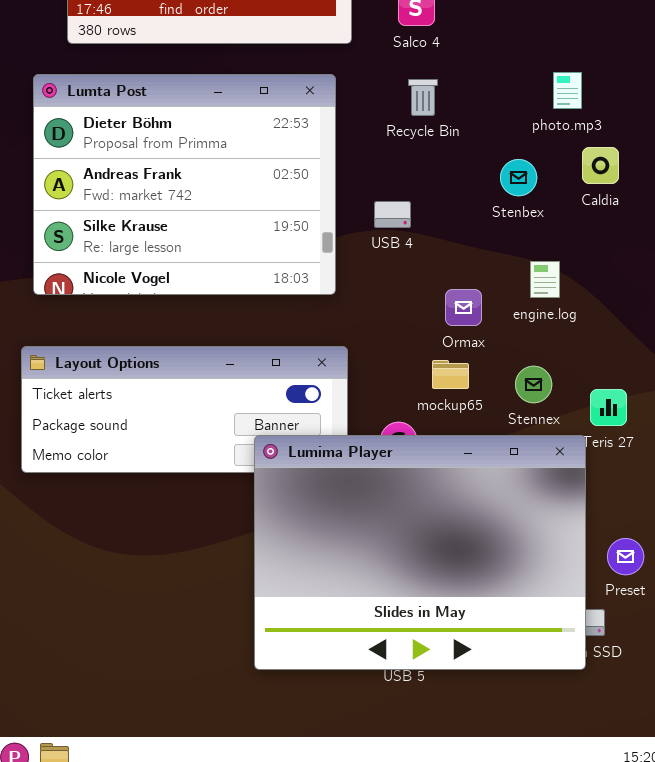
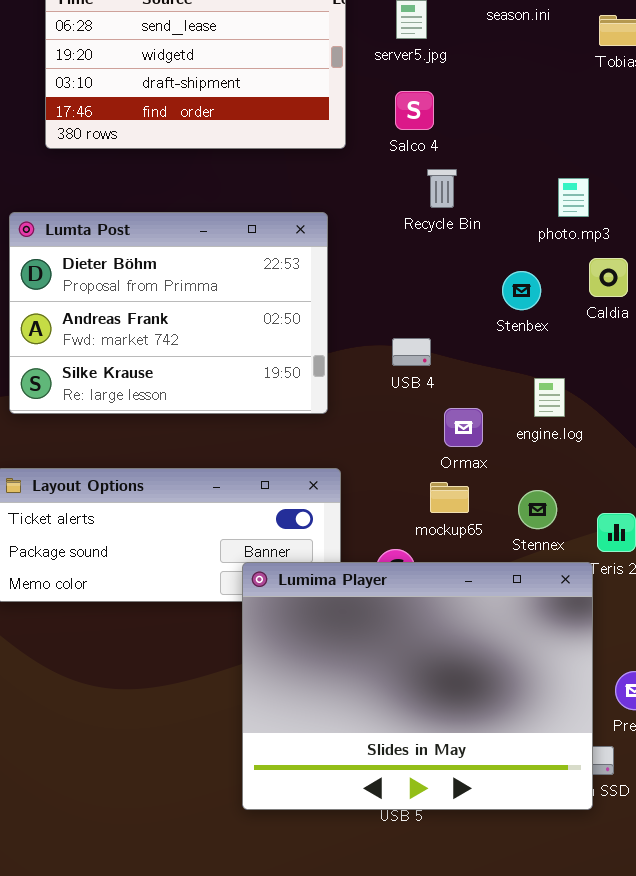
Lumta Post: [33,74,336,295] -> [9,212,328,414], resized
Recycle Bin: [408,79,438,116] -> [427,169,457,208], moved
USB 4: [374,201,411,228] -> [392,338,431,366], moved

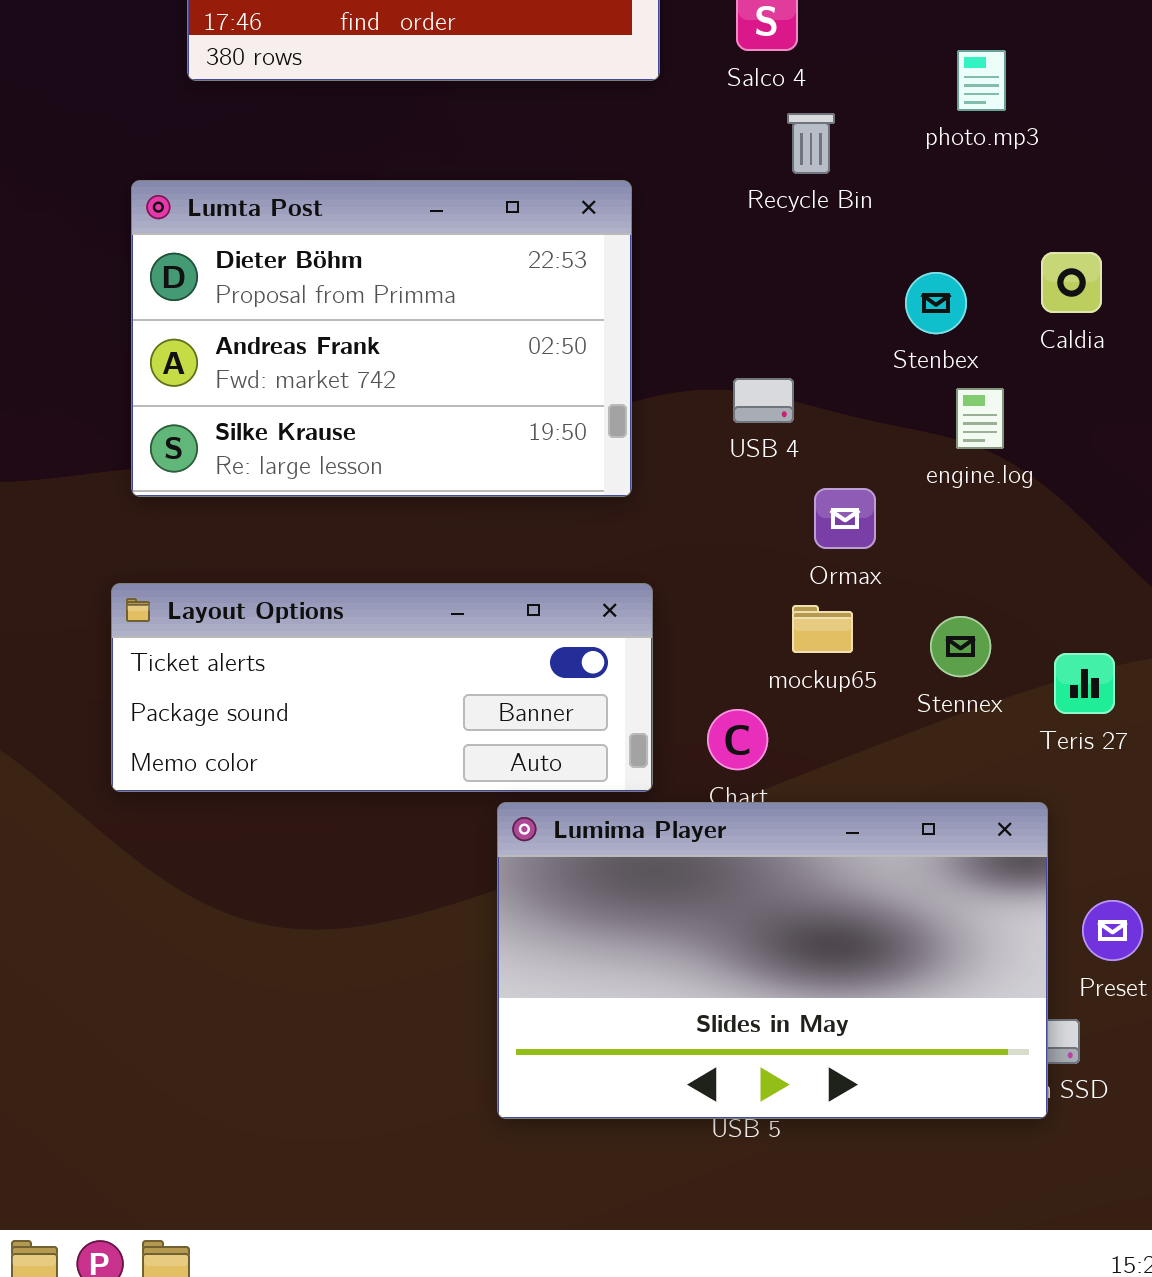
photo.mp3: [558,178,589,217] -> [957,50,1006,111], moved
engine.log: [534,378,565,417] -> [956,388,1004,449], moved
Lumima Player: [242,562,593,810] -> [497,802,1048,1119], resized

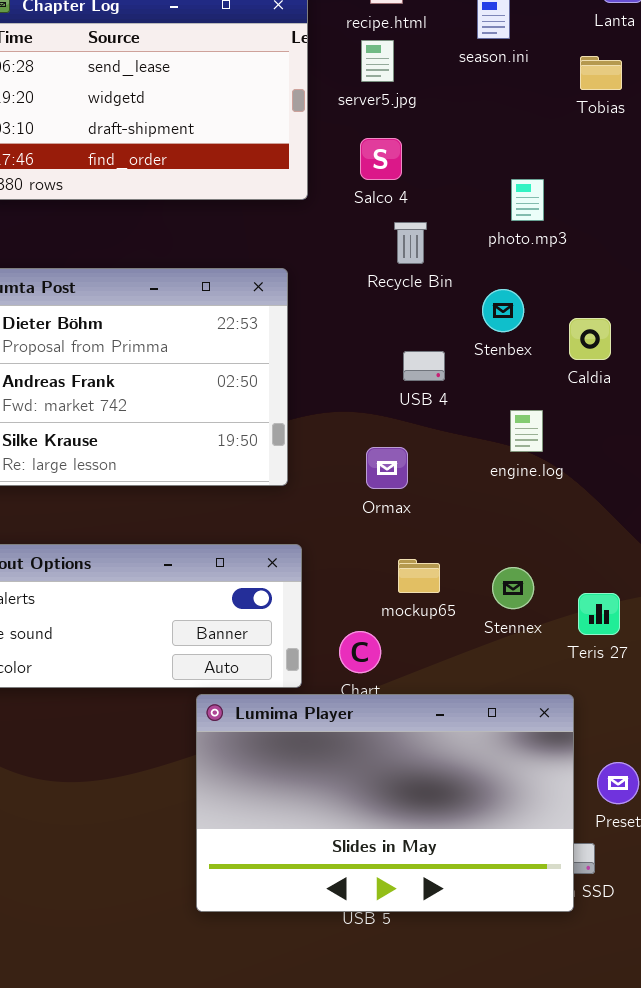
Stenbex: [905,272,967,334] -> [482,289,524,332], moved
USB 4: [733,378,794,423] -> [403,351,445,381], moved
Ormax: [814,488,876,549] -> [366,447,408,489], moved

